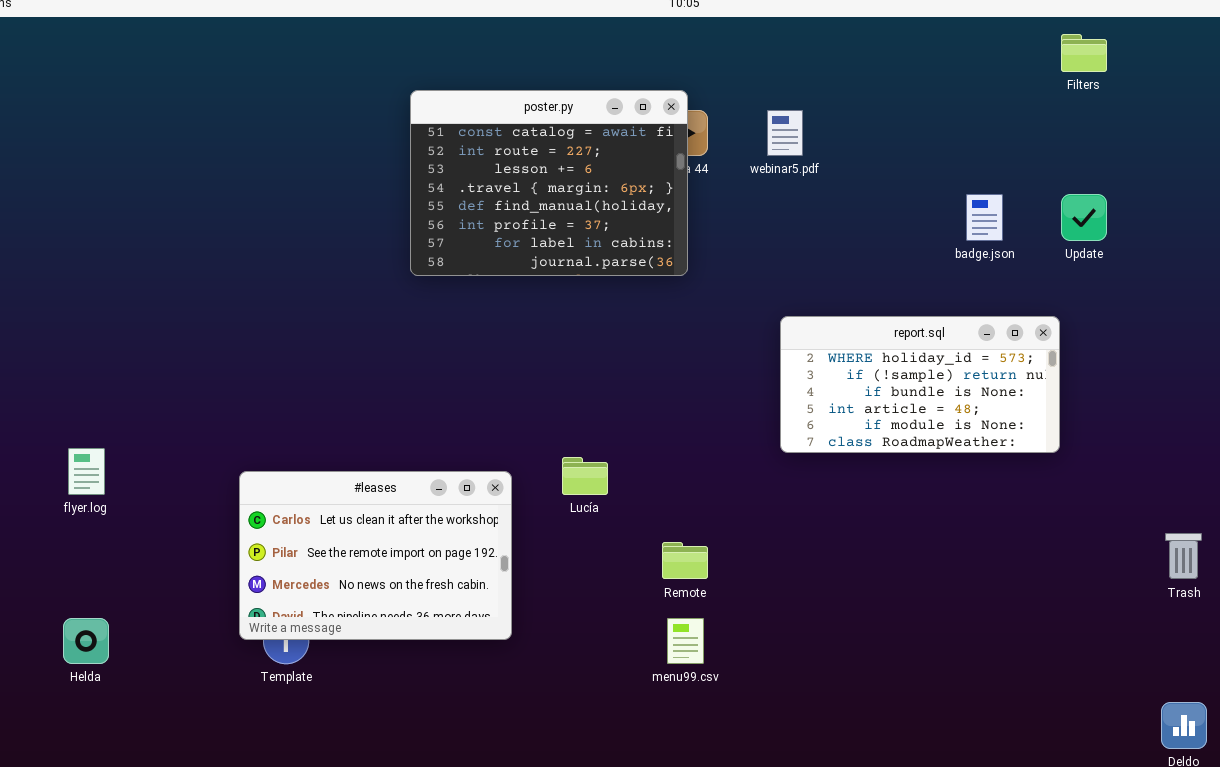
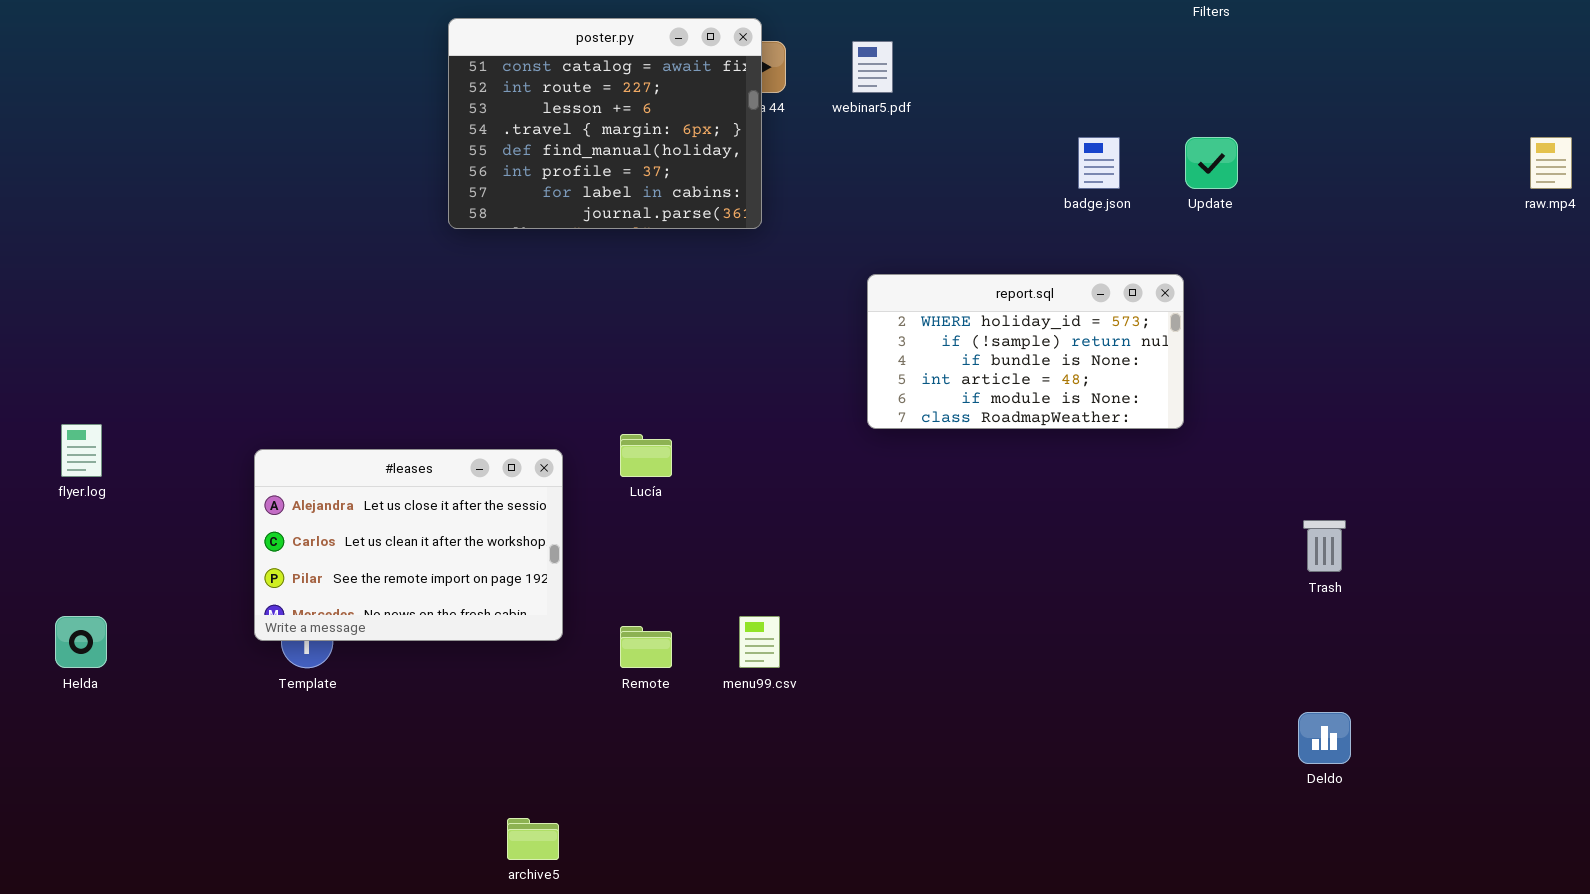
#leases: [239,471,512,640] -> [254,449,563,641], scrolled up 1 row
Remote: [662,542,708,579] -> [620,626,672,668], moved

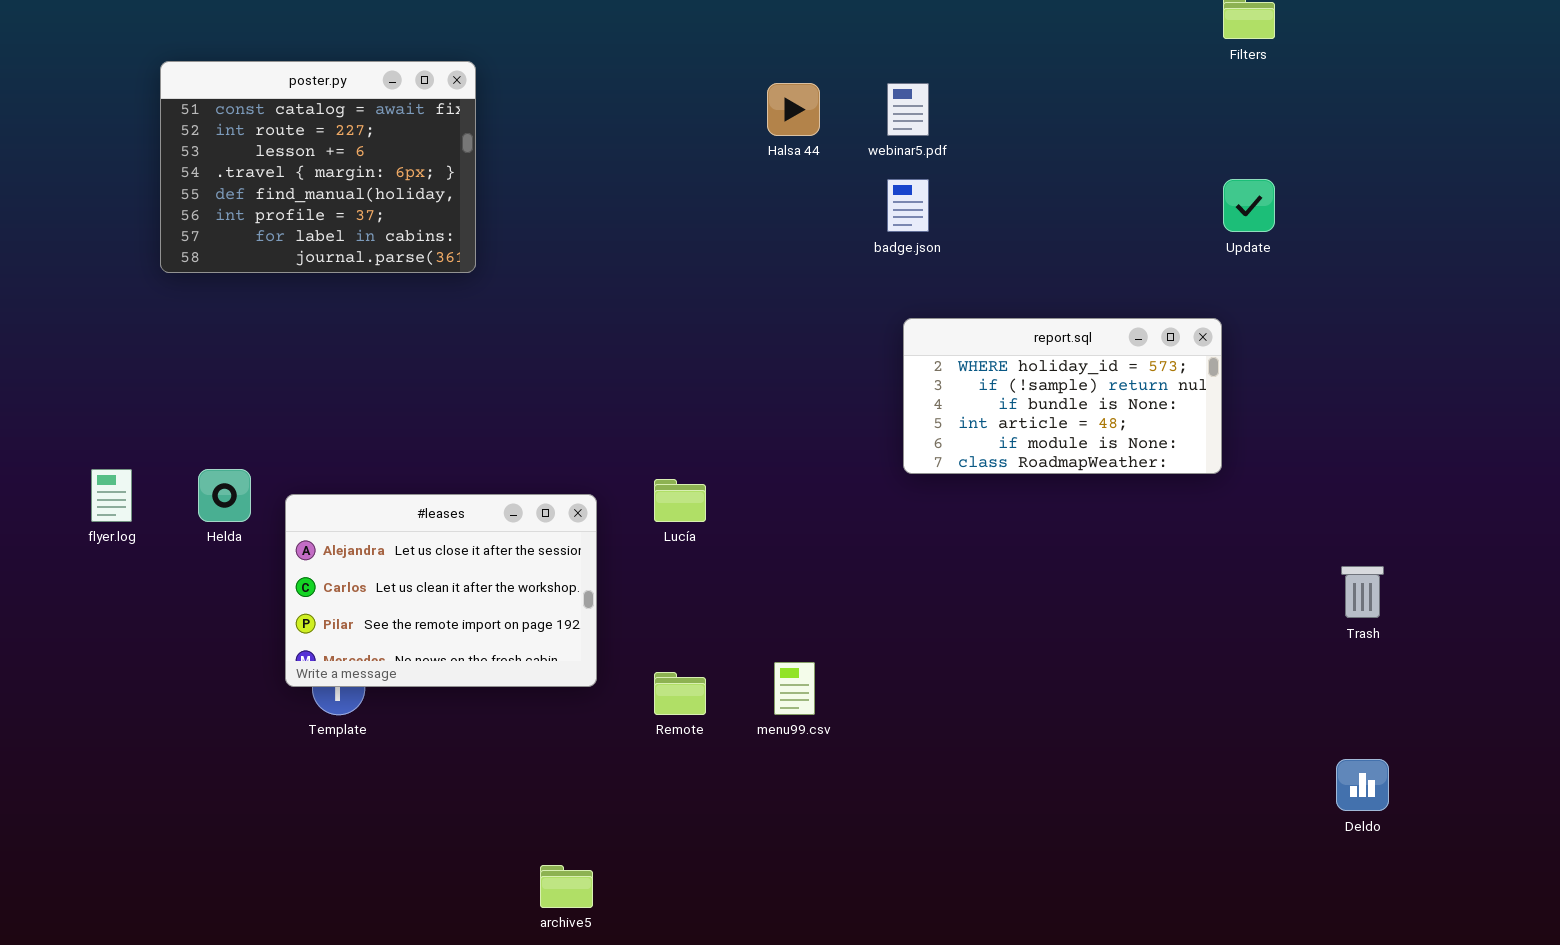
poster.py: [448,18,762,229] -> [160,61,476,273], moved
badge.json: [1078,137,1120,189] -> [887,179,929,232], moved
Helda: [55,616,107,668] -> [198,469,251,522], moved

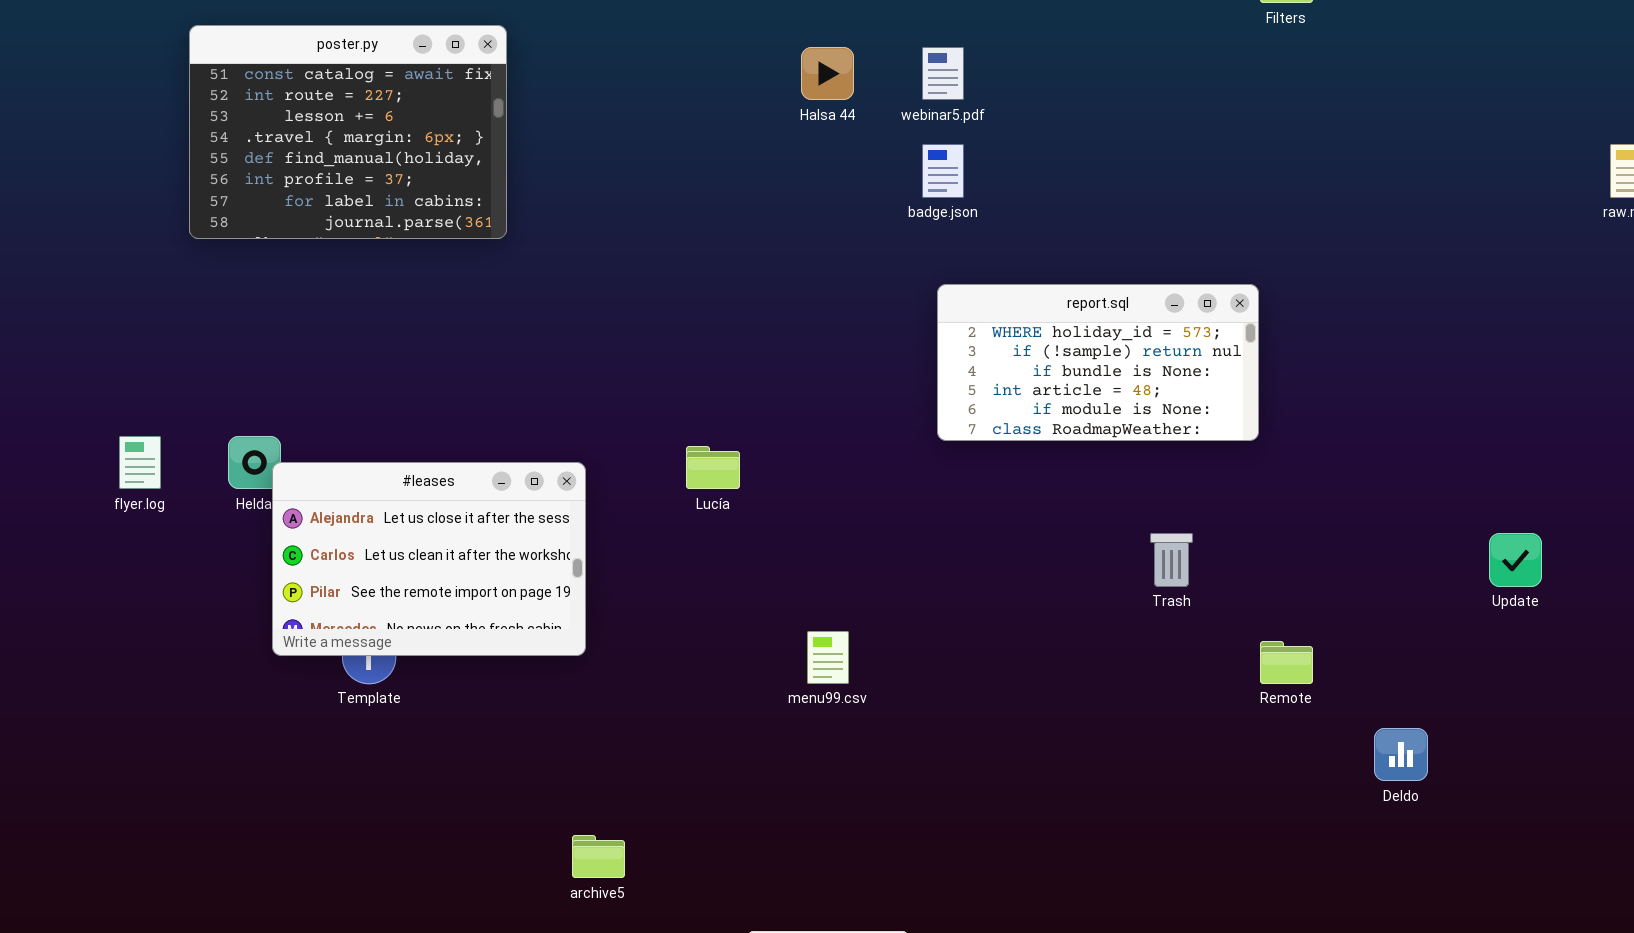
Update: [1223,179,1275,232] -> [1489,533,1542,587], moved
#leases: [285,494,597,687] -> [272,462,586,656], moved
Trash: [1341,566,1384,618] -> [1150,533,1193,587], moved
Remote: [654,672,706,715] -> [1260,641,1313,684], moved

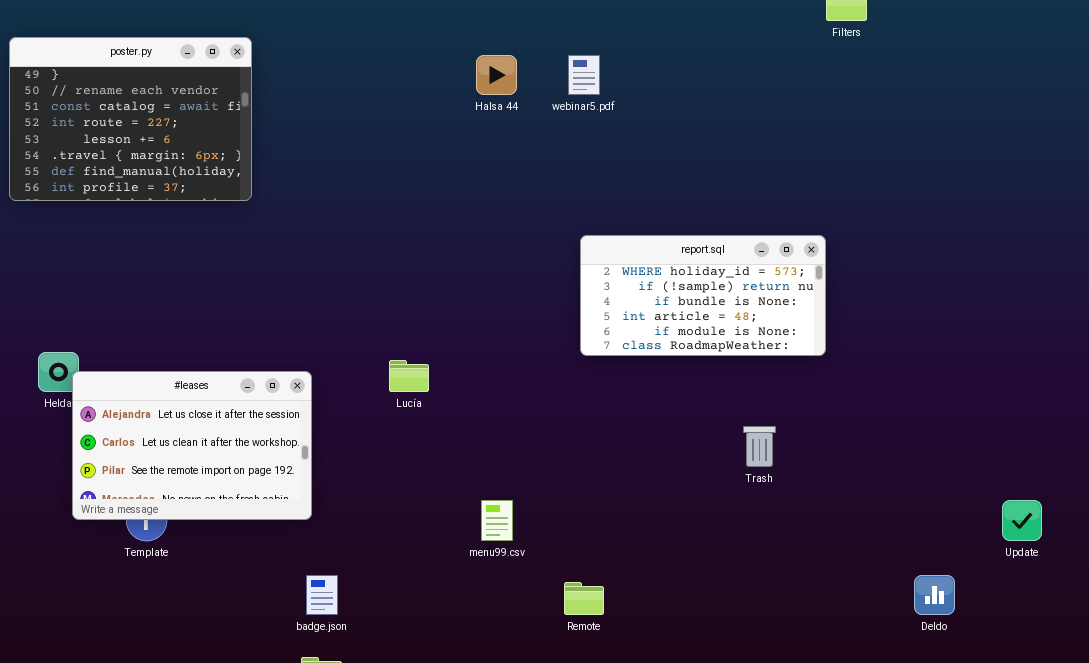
poster.py: [189,25,507,239] -> [9,37,252,201], scrolled up 2 rows
badge.json: [922,144,964,198] -> [306,575,338,615], moved
Update: [1489,533,1542,587] -> [1002,500,1042,541], moved
Remote: [1260,641,1313,684] -> [564,582,604,615], moved

